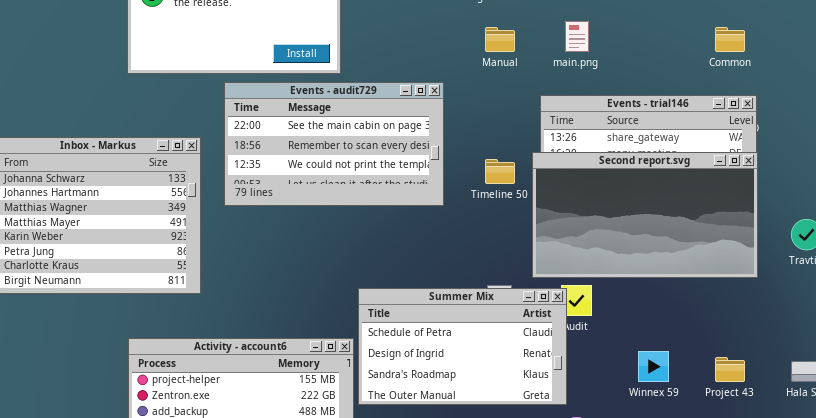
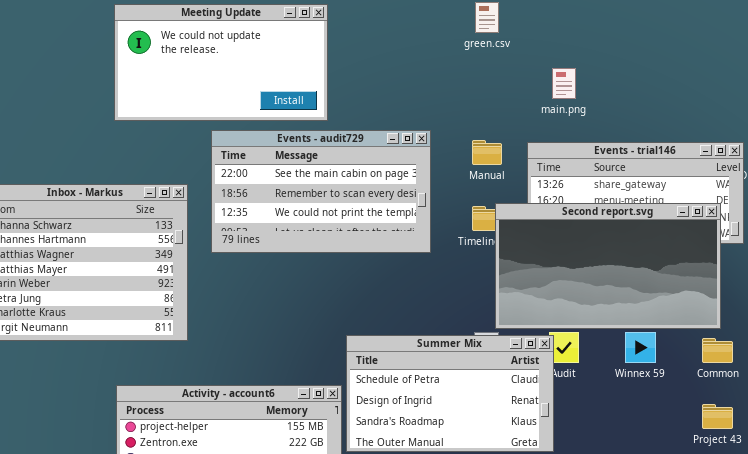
Manual: [485,27,515,52] -> [472,140,502,165], moved
Common: [715,27,745,52] -> [702,338,733,363], moved
Second report.svg: [532,152,758,278] -> [495,203,721,329], moved
Winnex 59: [638,351,669,382] -> [625,332,656,363], moved

